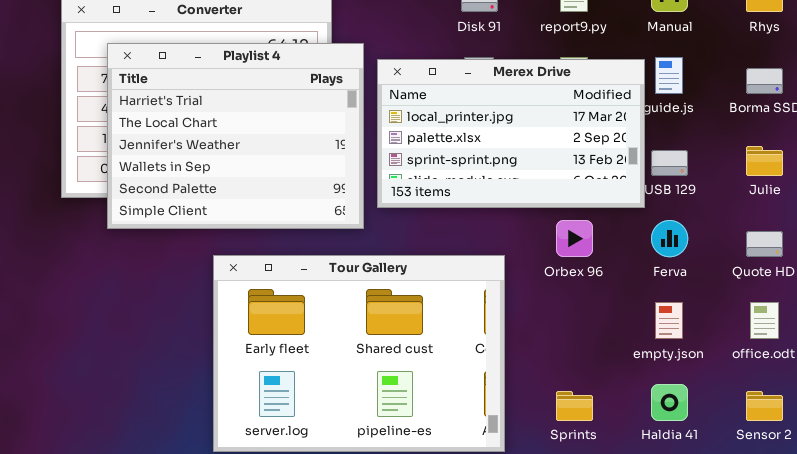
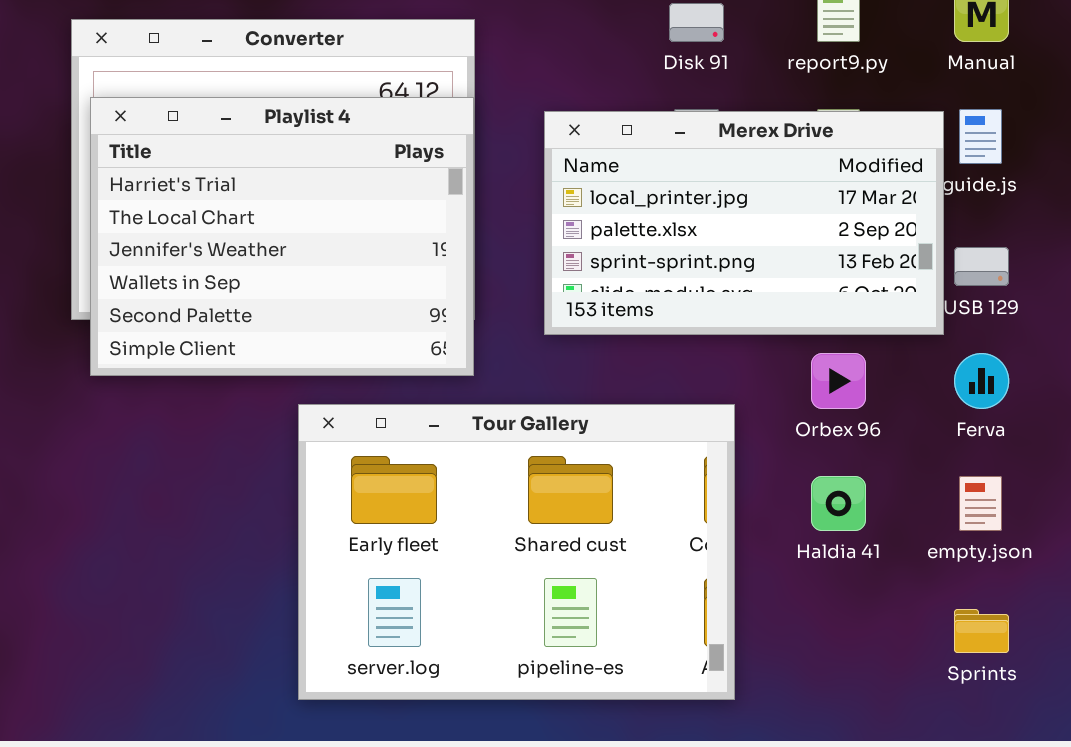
Playlist 4: [107,43,364,229] -> [90,97,474,376], moved
Haldia 41: [651,384,688,421] -> [811,476,866,531], moved
Sprints: [556,391,593,421] -> [954,609,1009,653], moved

